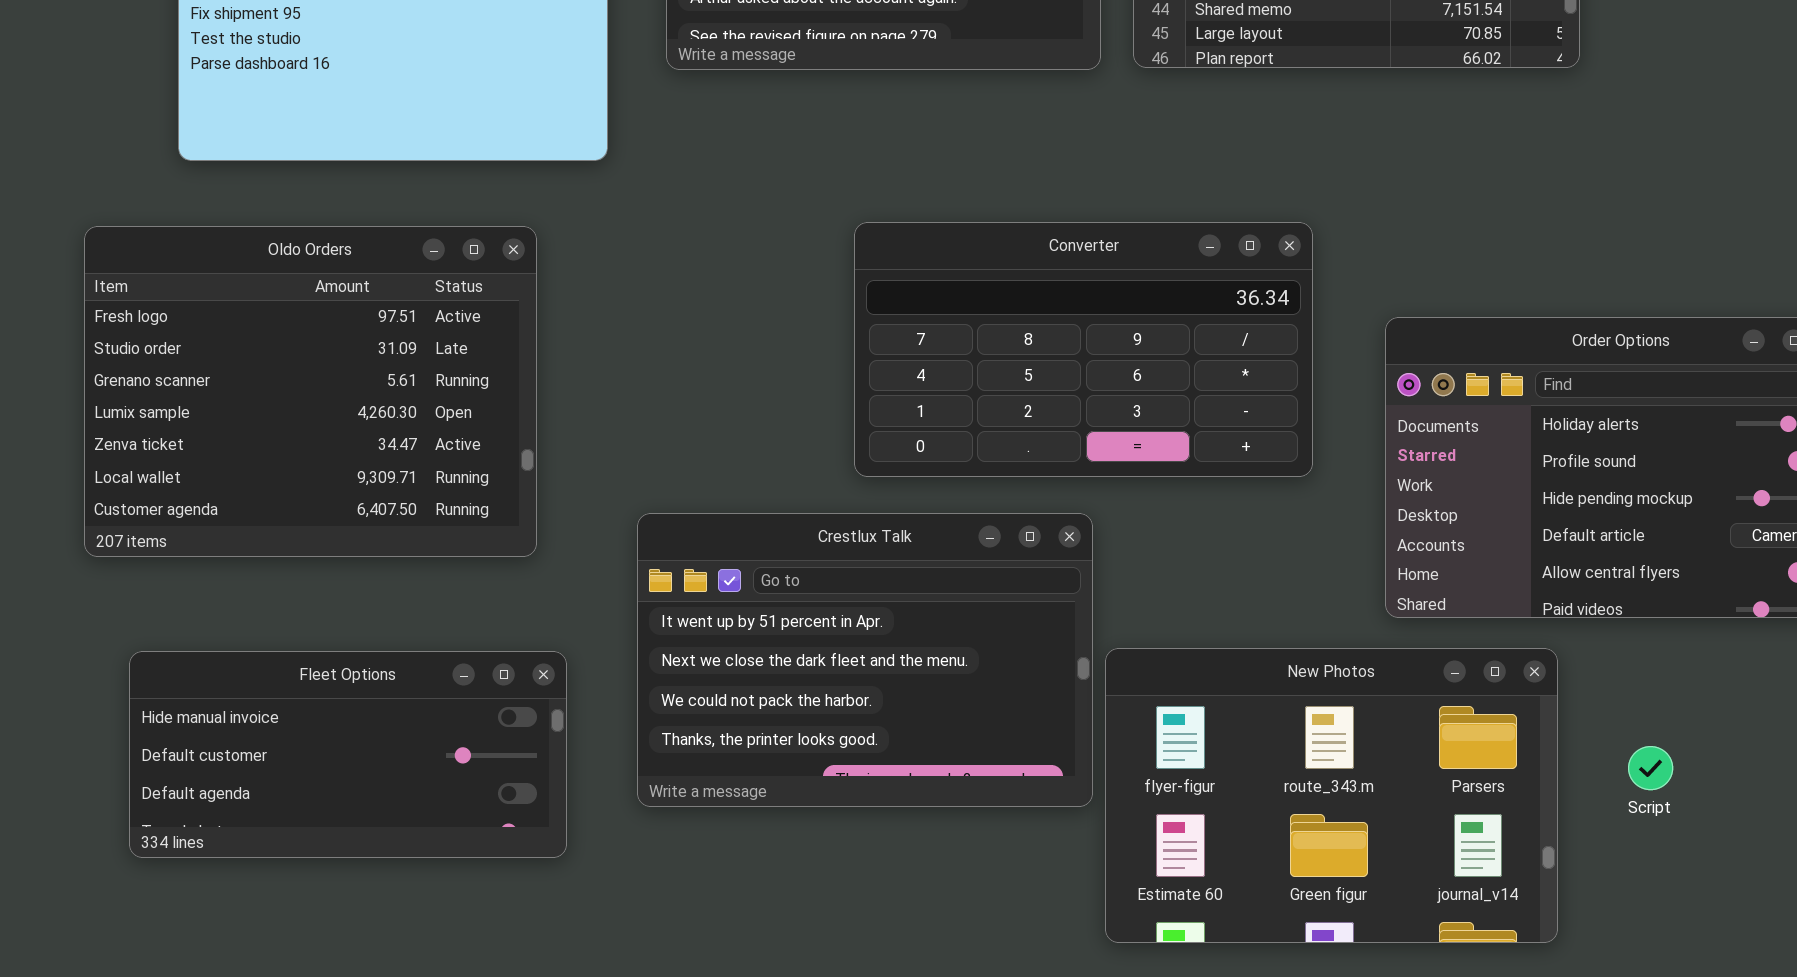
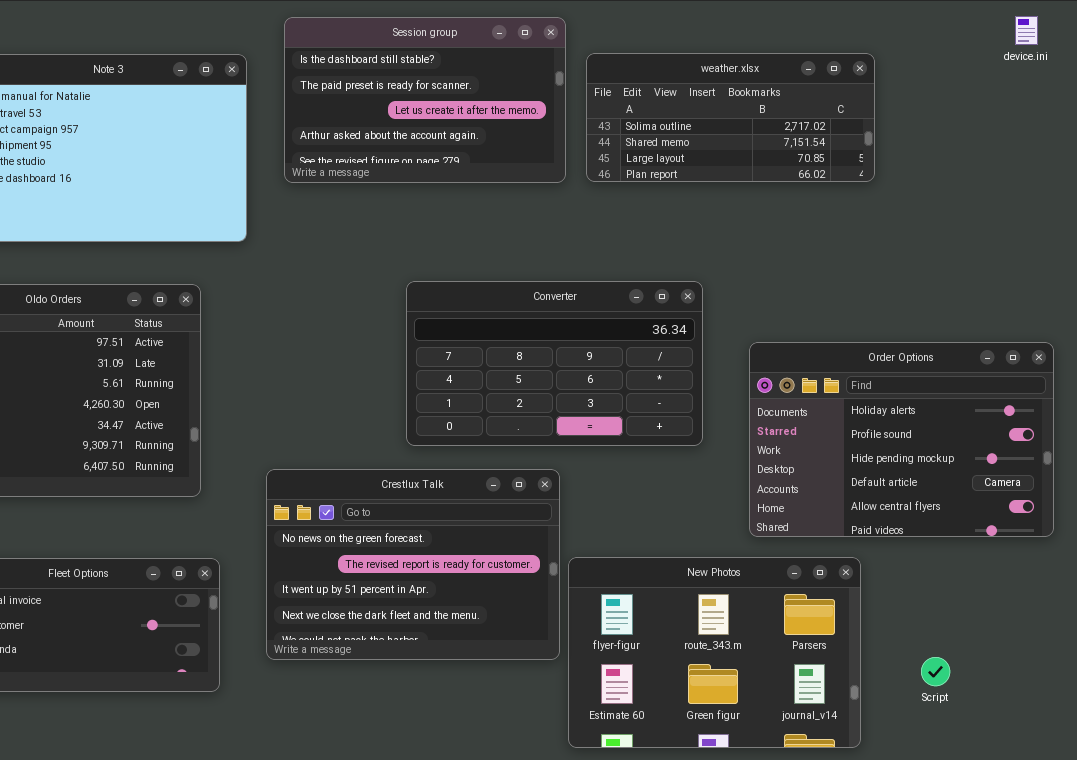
Crestlux Talk: [637,513,1093,807] -> [266,469,560,660], scrolled up 2 rows
Script: [1628,746,1673,790] -> [921,657,950,686], moved

